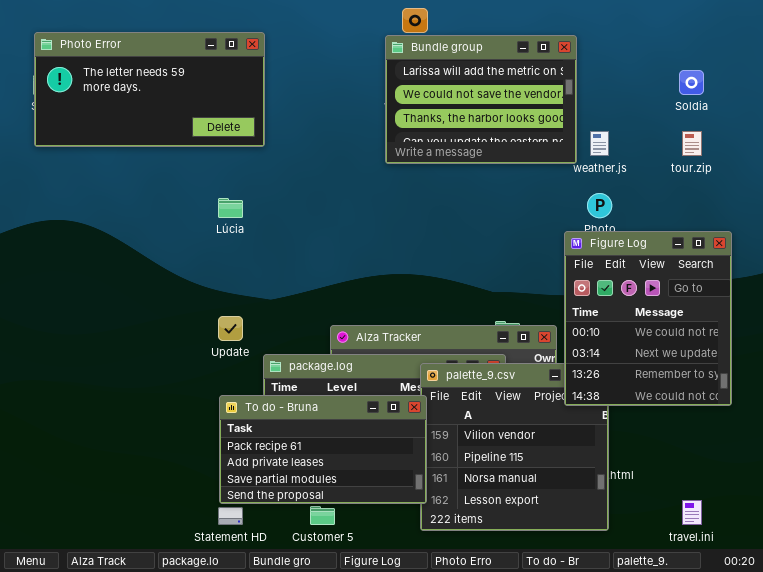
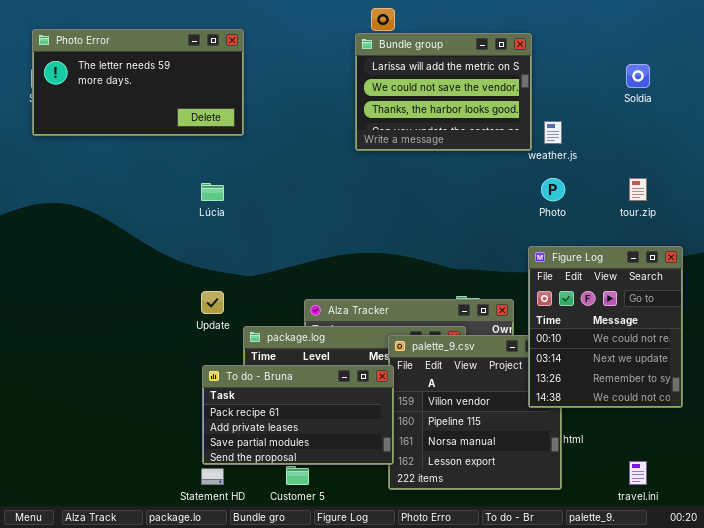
tour.zip: [682,131,702,156] -> [629,178,647,201], moved
Figure Log: [564,231,732,406] -> [528,246,683,408], moved

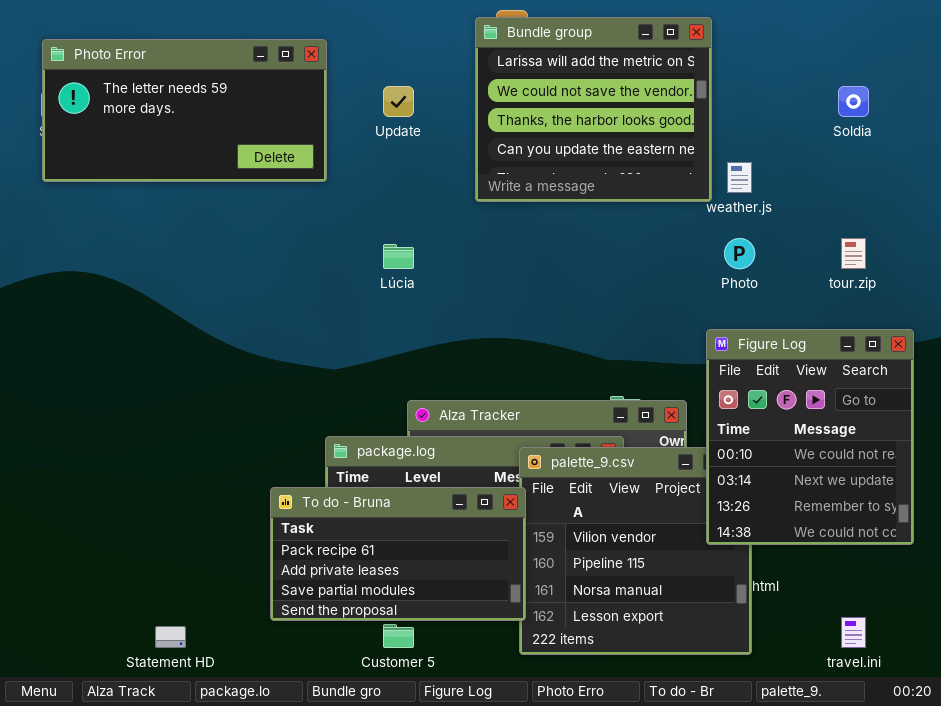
Bundle group: [355,33,532,151] -> [475,17,712,202], resized
Lúcia: [201,183,224,201] -> [383,244,414,269], moved
Update: [201,291,224,314] -> [383,86,414,117], moved
Statement HD: [201,468,224,485] -> [155,626,186,648], moved

